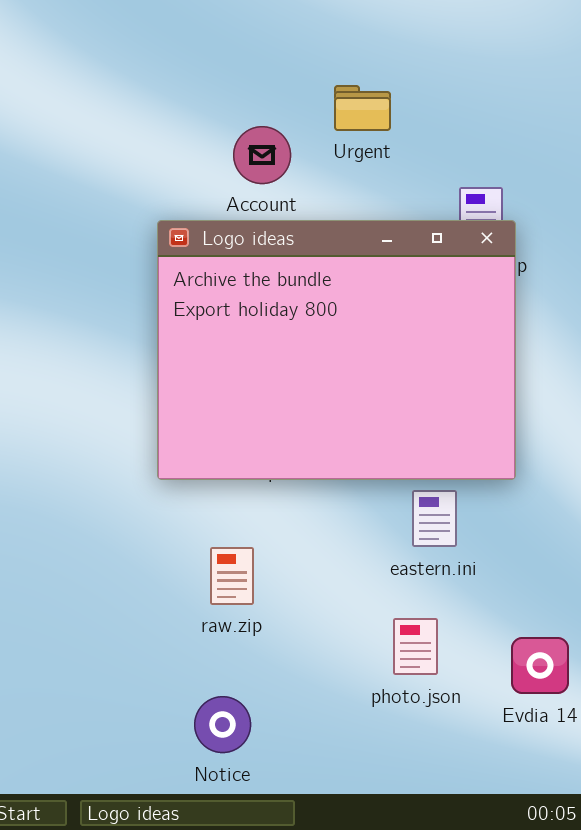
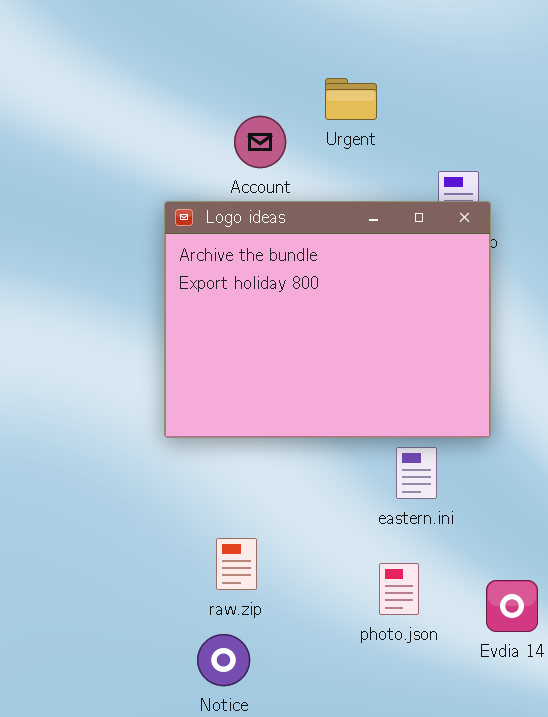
raw.zip: [210,547,254,605] -> [216,538,257,590], moved

